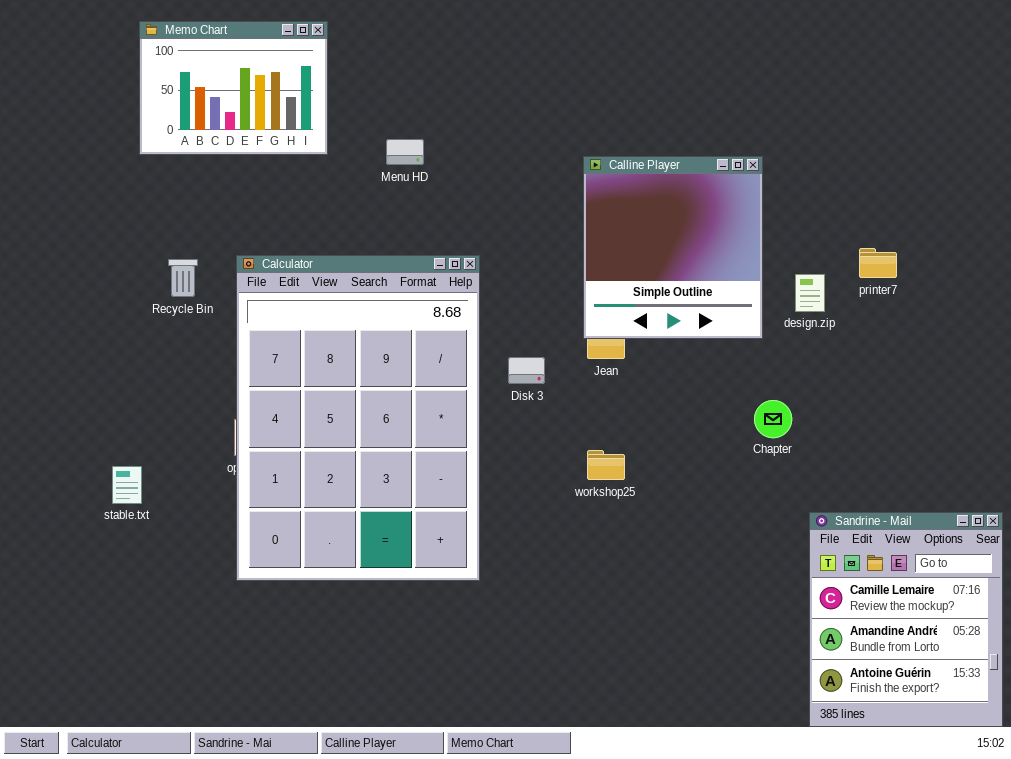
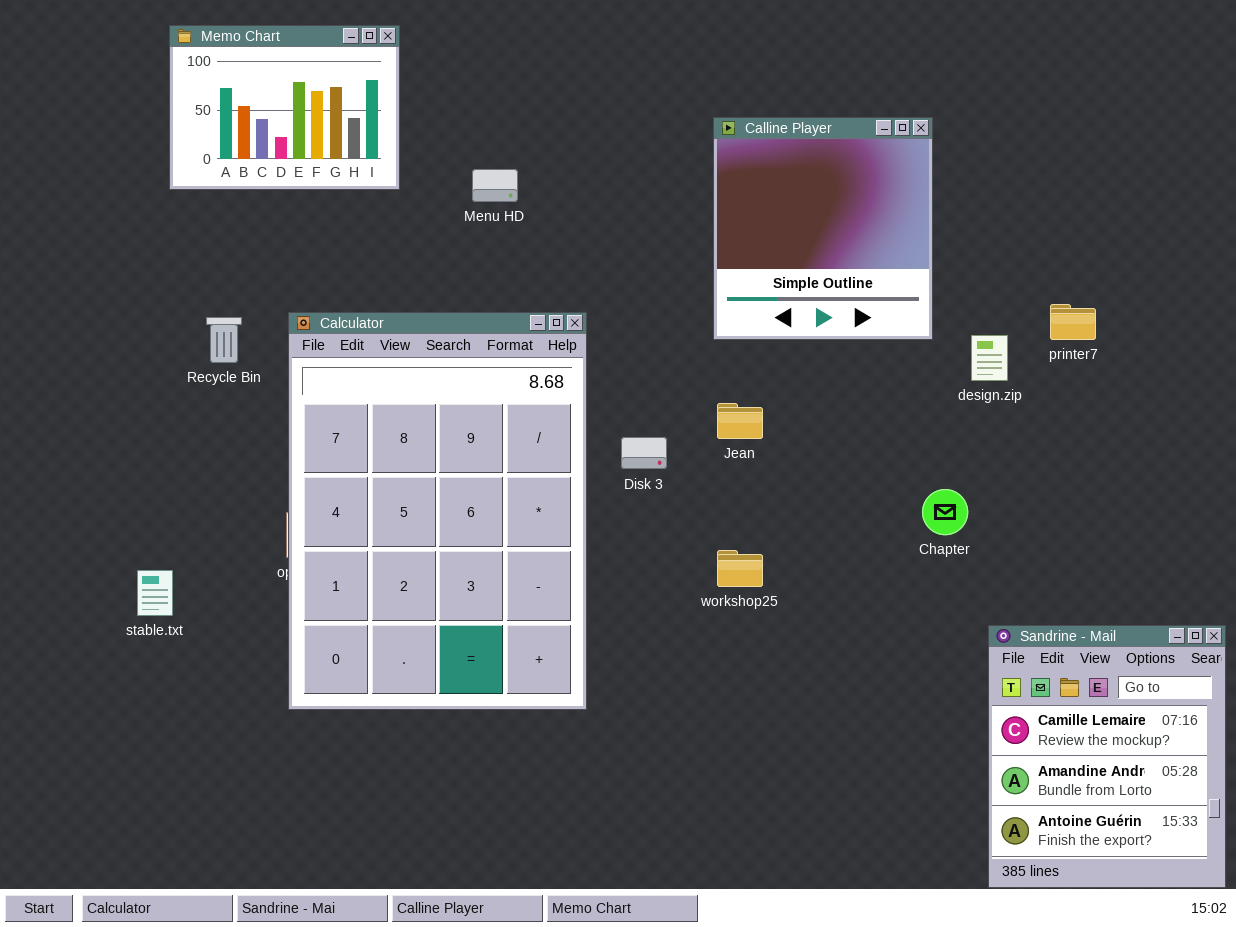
Calline Player: [583,156,763,339] -> [713,117,933,340], moved

